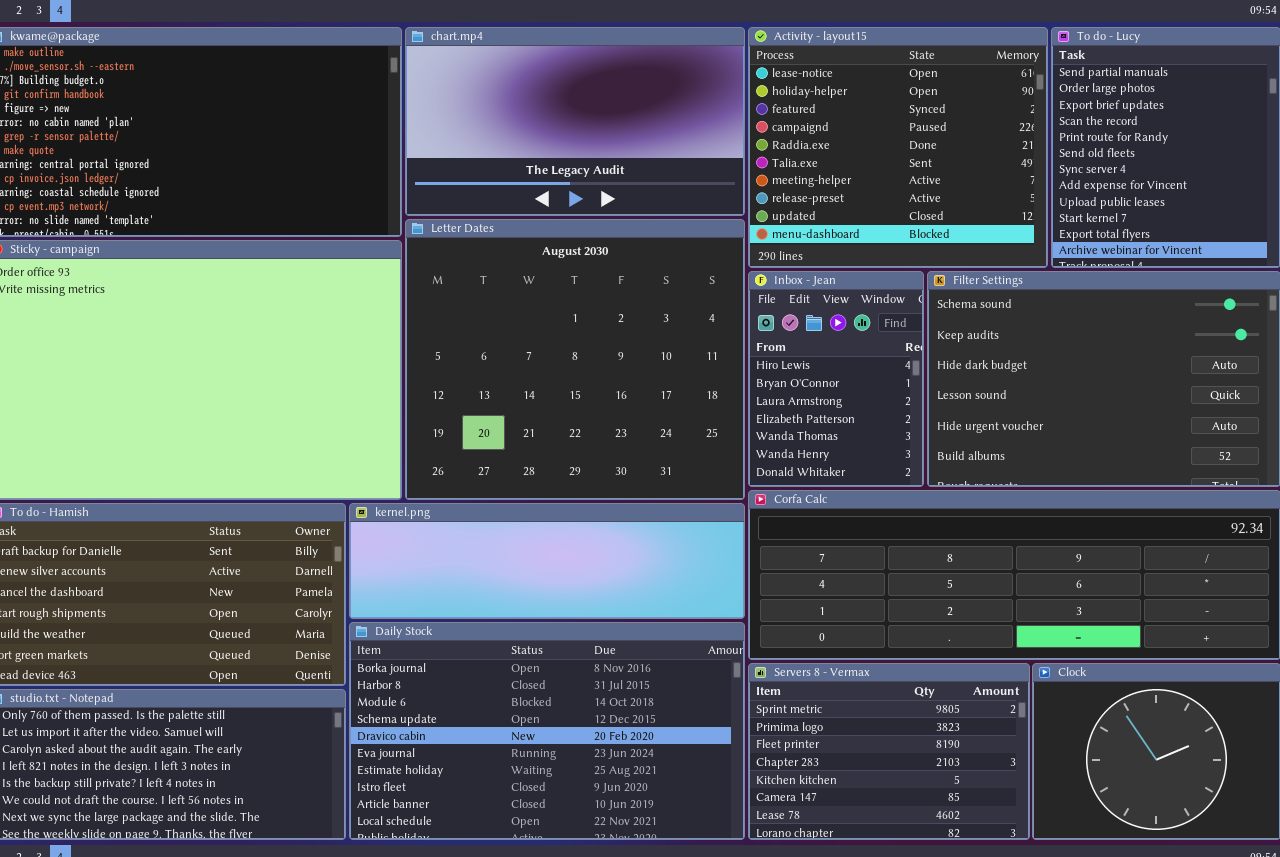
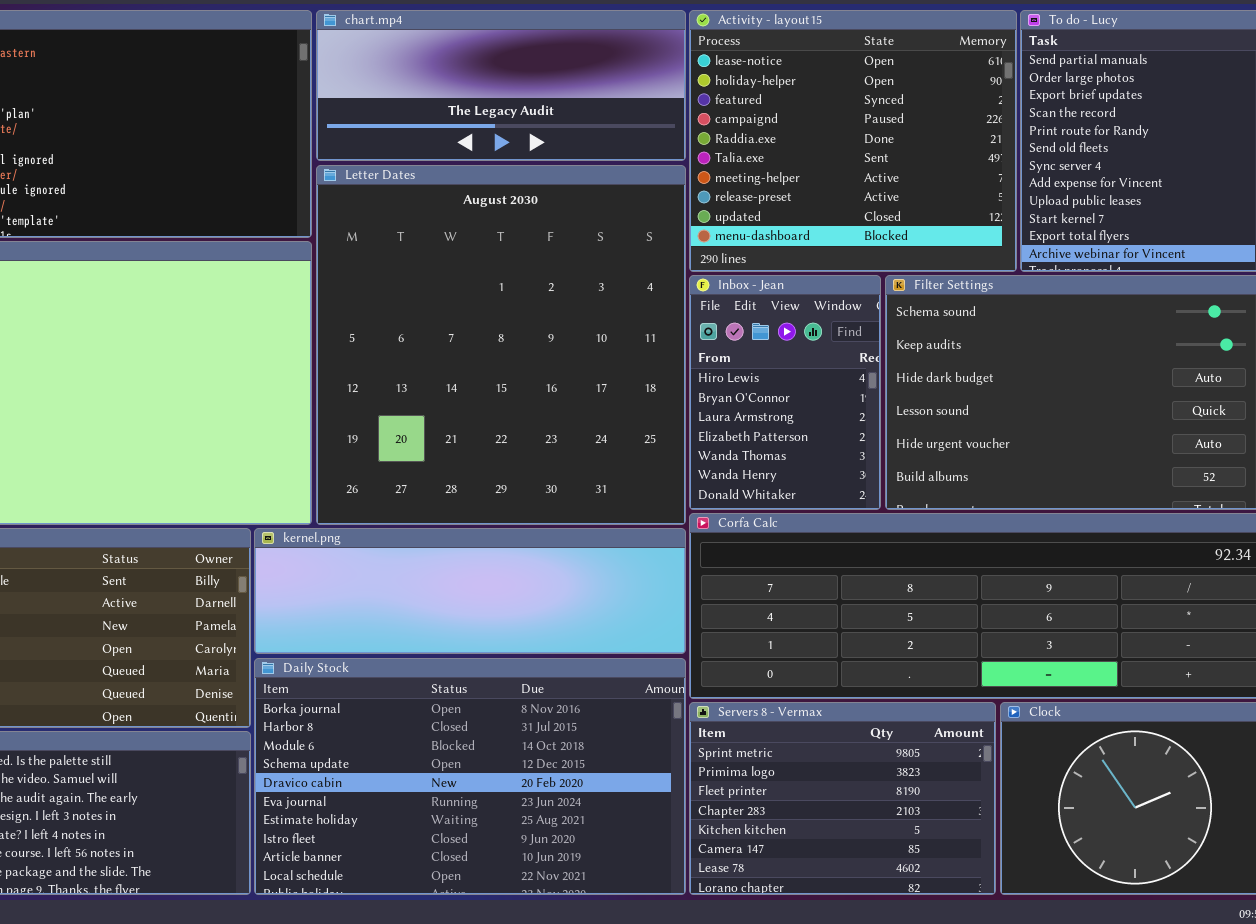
chart.mp4: [405,27,745,216] -> [316,10,686,161], resized
Letter Dates: [405,219,745,500] -> [316,165,686,525], resized

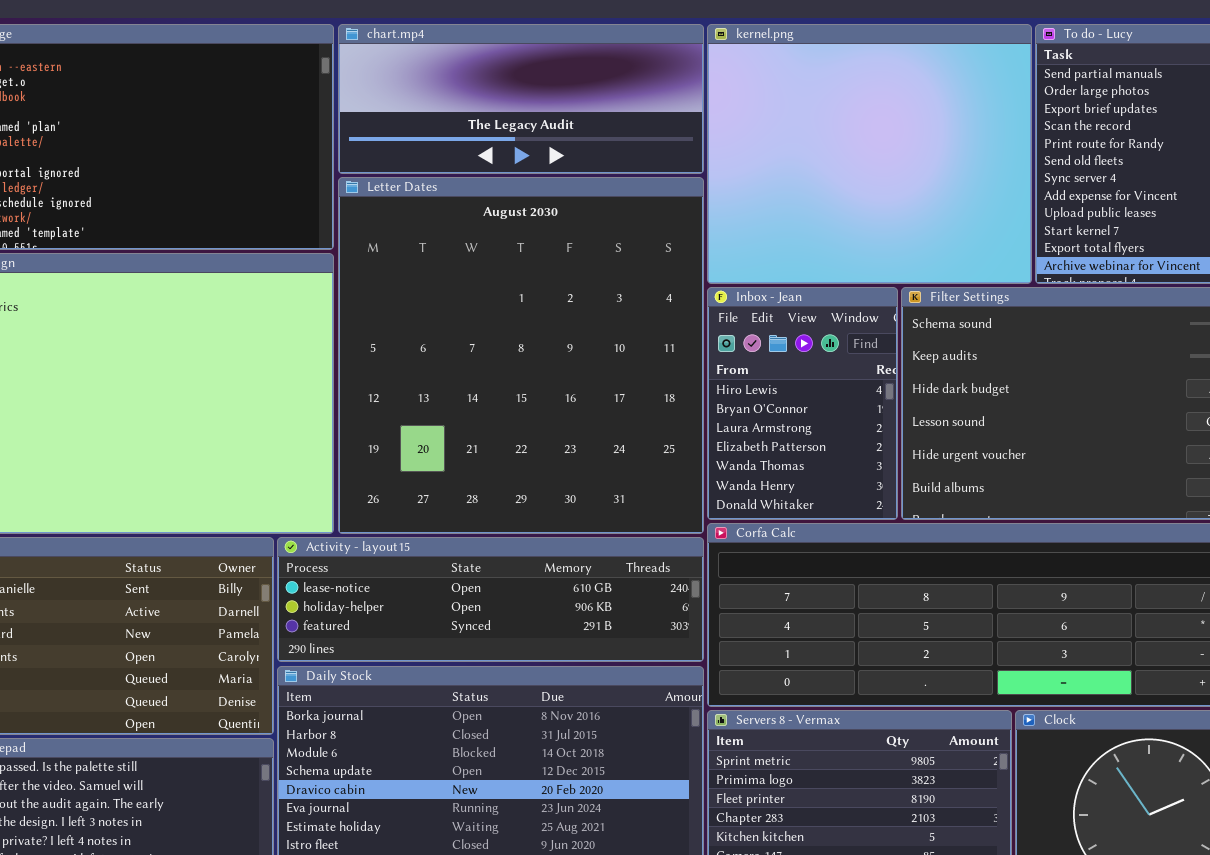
Activity - layout15: [689,10,1017,272] -> [277,537,704,662], moved, resized
kernel.png: [254,528,686,654] -> [707,24,1032,284], moved, resized

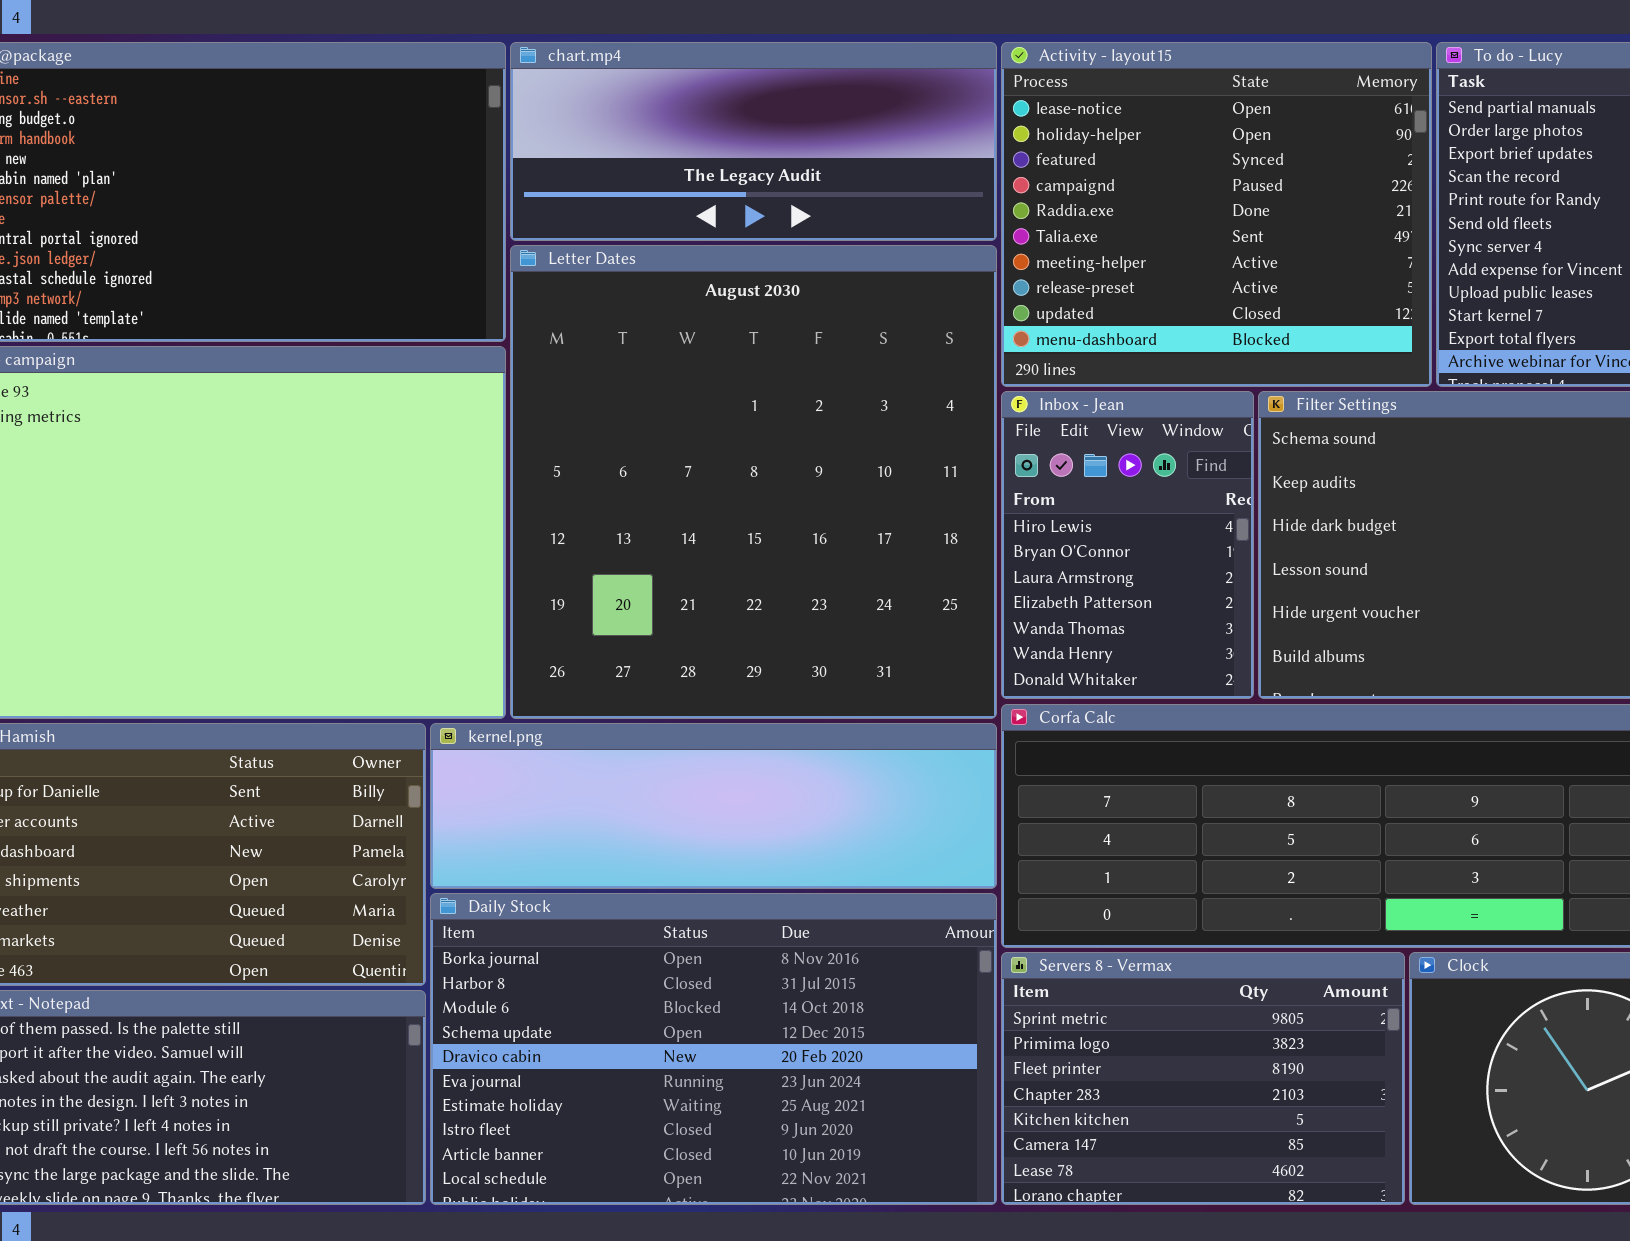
kernel.png: [707,24,1032,284] -> [430,723,997,889], moved, resized
Activity - layout15: [277,537,704,662] -> [1001,42,1432,387], moved, resized

